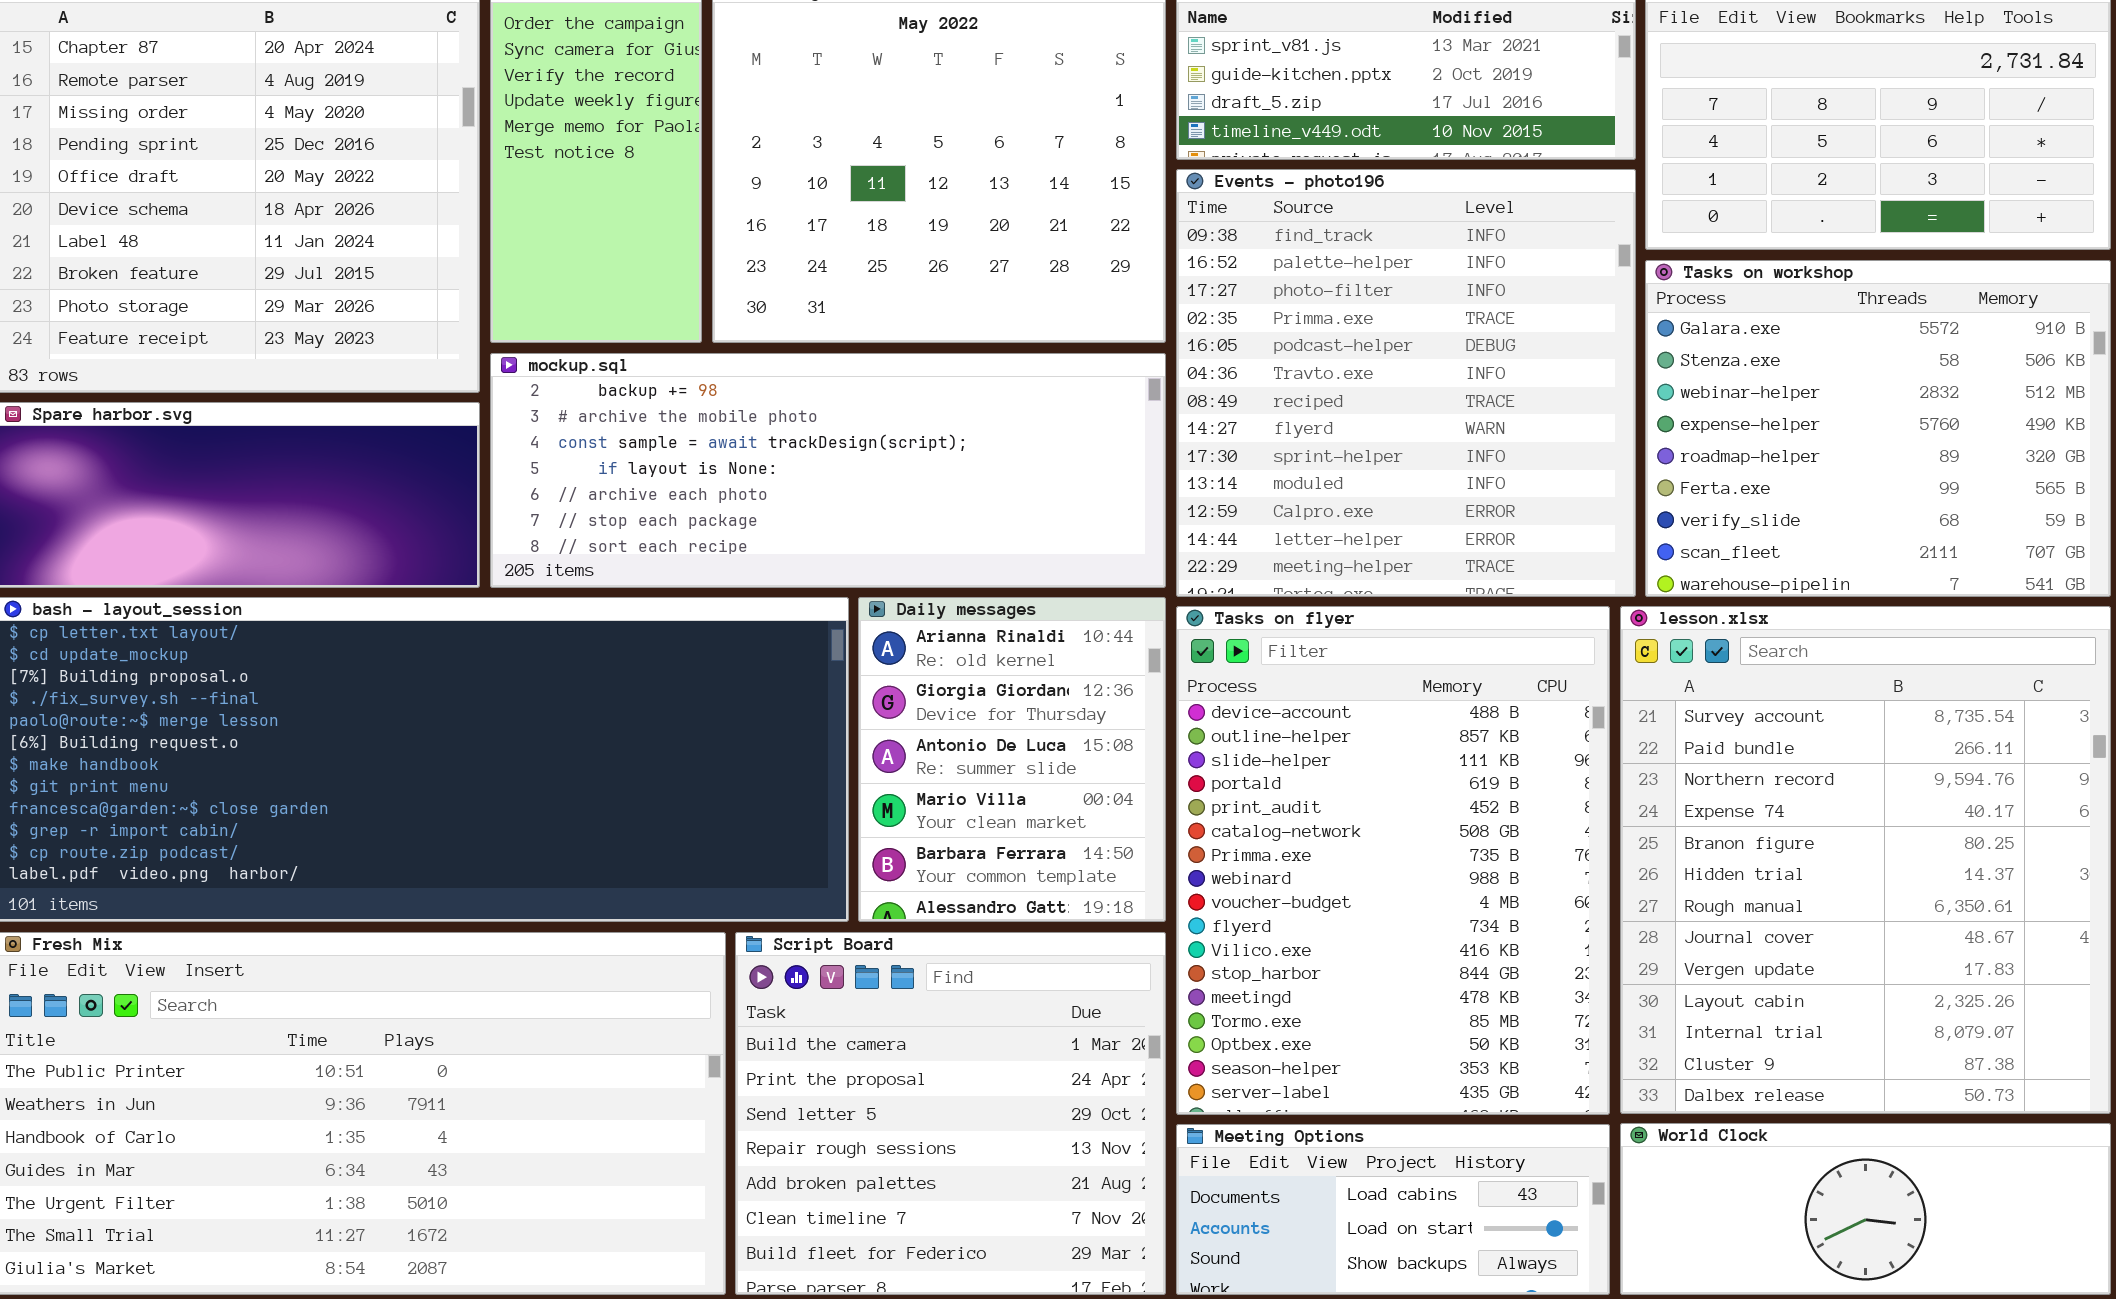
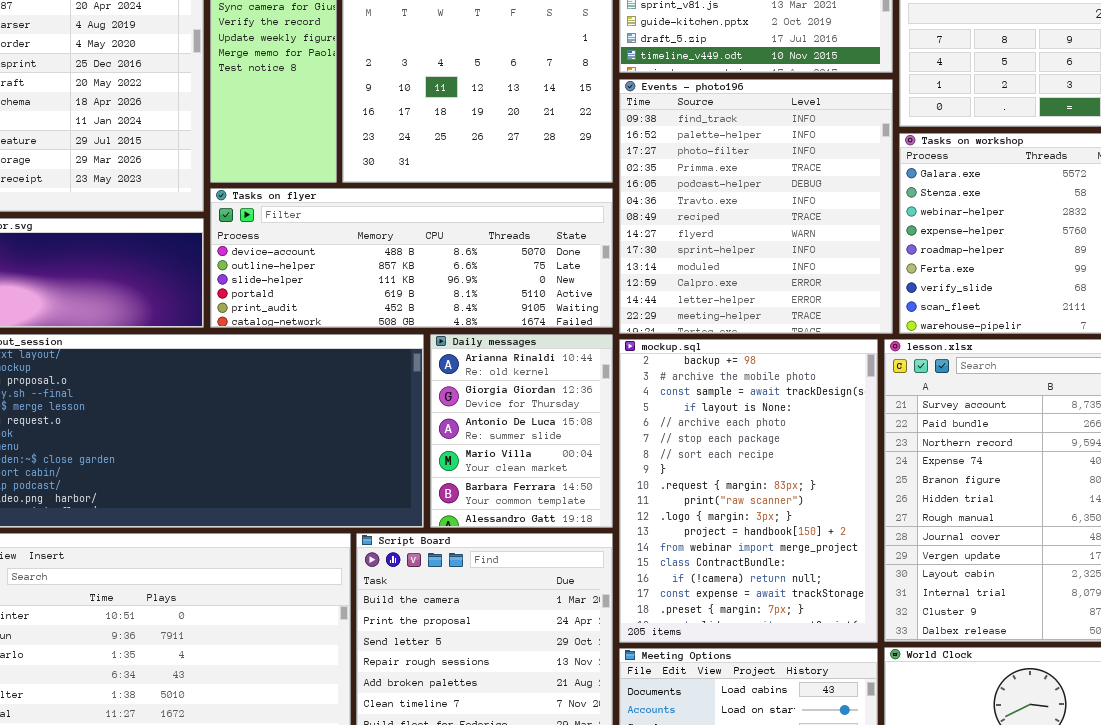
mockup.sql: [490,353,1166,588] -> [619,339,878,643], moved, resized
Tasks on flyer: [1176,606,1610,1115] -> [210,188,613,328], moved, resized

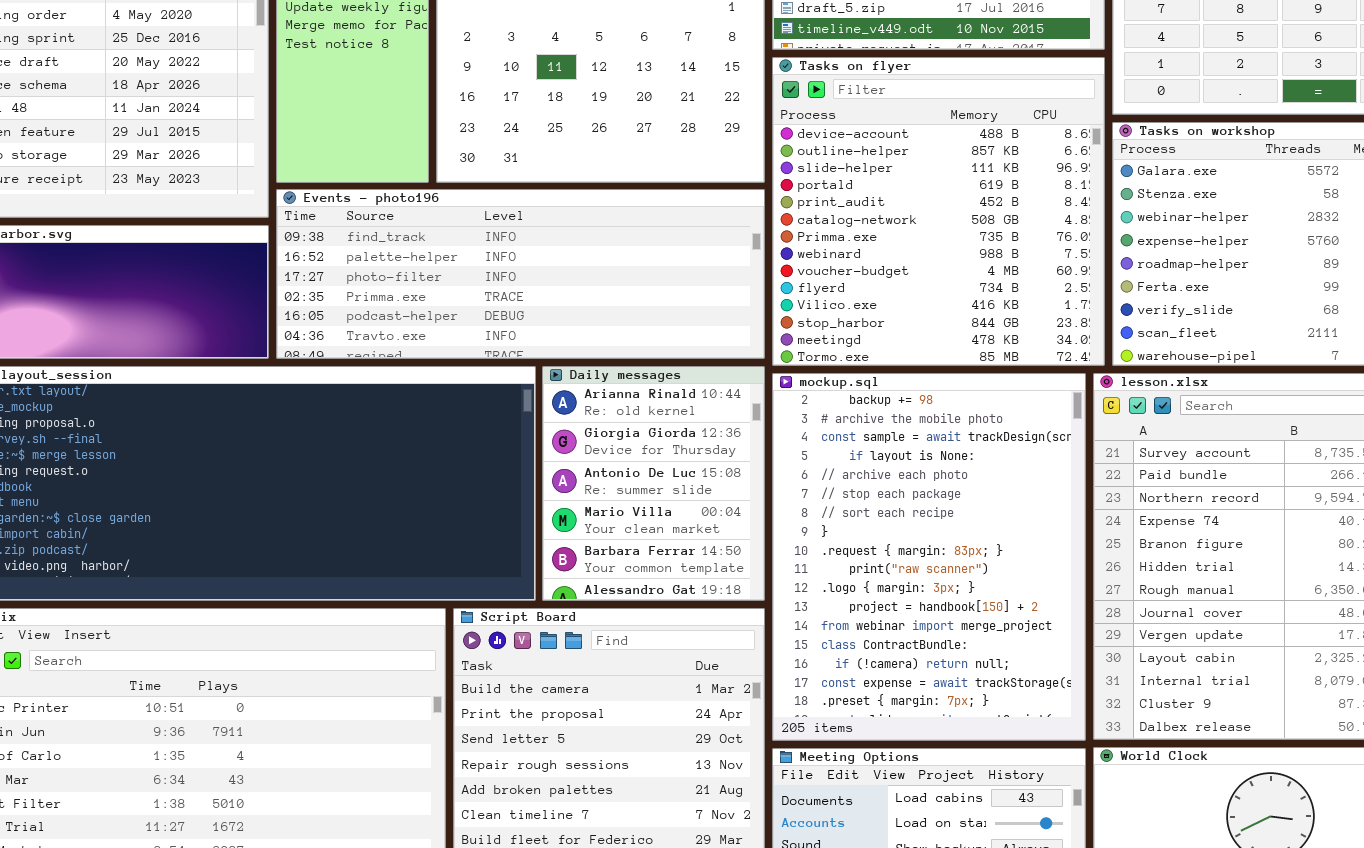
Events - photo196: [619,79,893,334] -> [276,189,765,359], moved, resized
Tasks on flyer: [210,188,613,328] -> [772,57,1105,366], moved, resized

